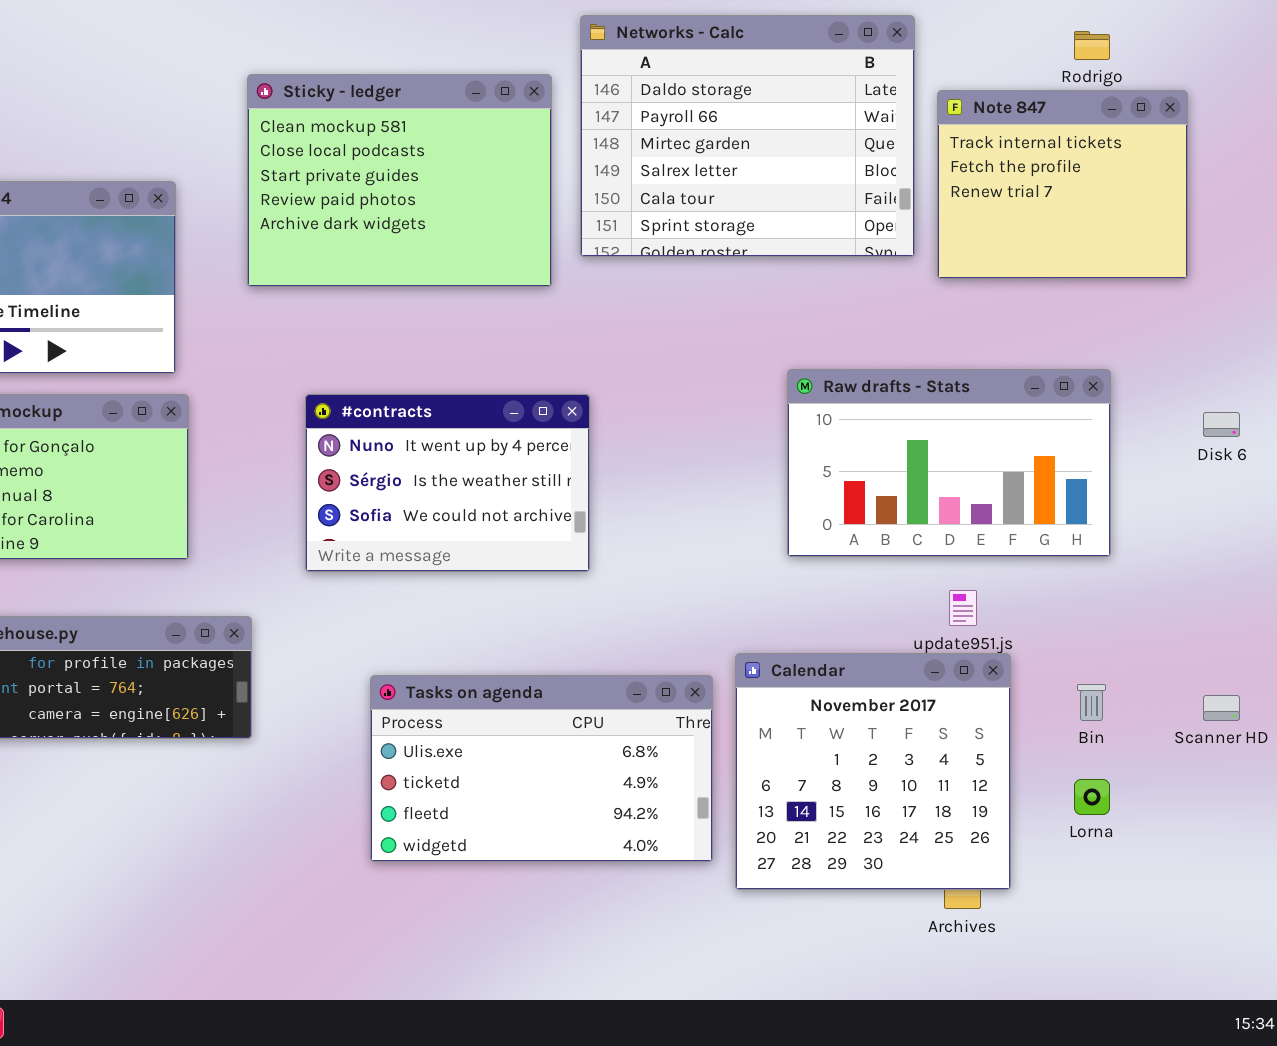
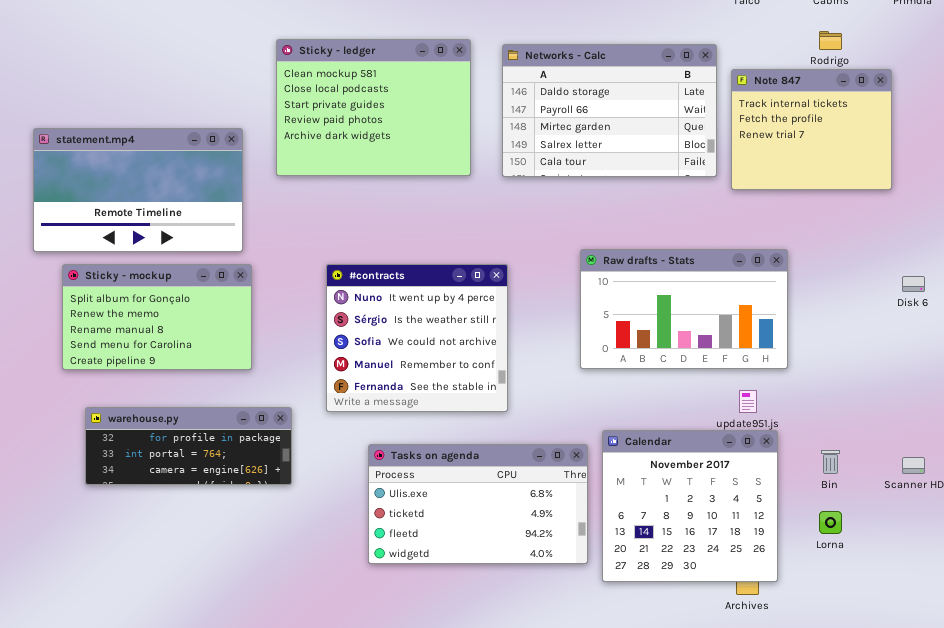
Networks - Calc: [580,15,915,257] -> [502,44,717,177], resized
Sticky - ledger: [247,74,552,287] -> [276,39,471,176], moved
Raw drafts - Stats: [787,369,1111,557] -> [580,249,788,369], moved
#contracts: [305,394,590,572] -> [326,264,508,412], resized

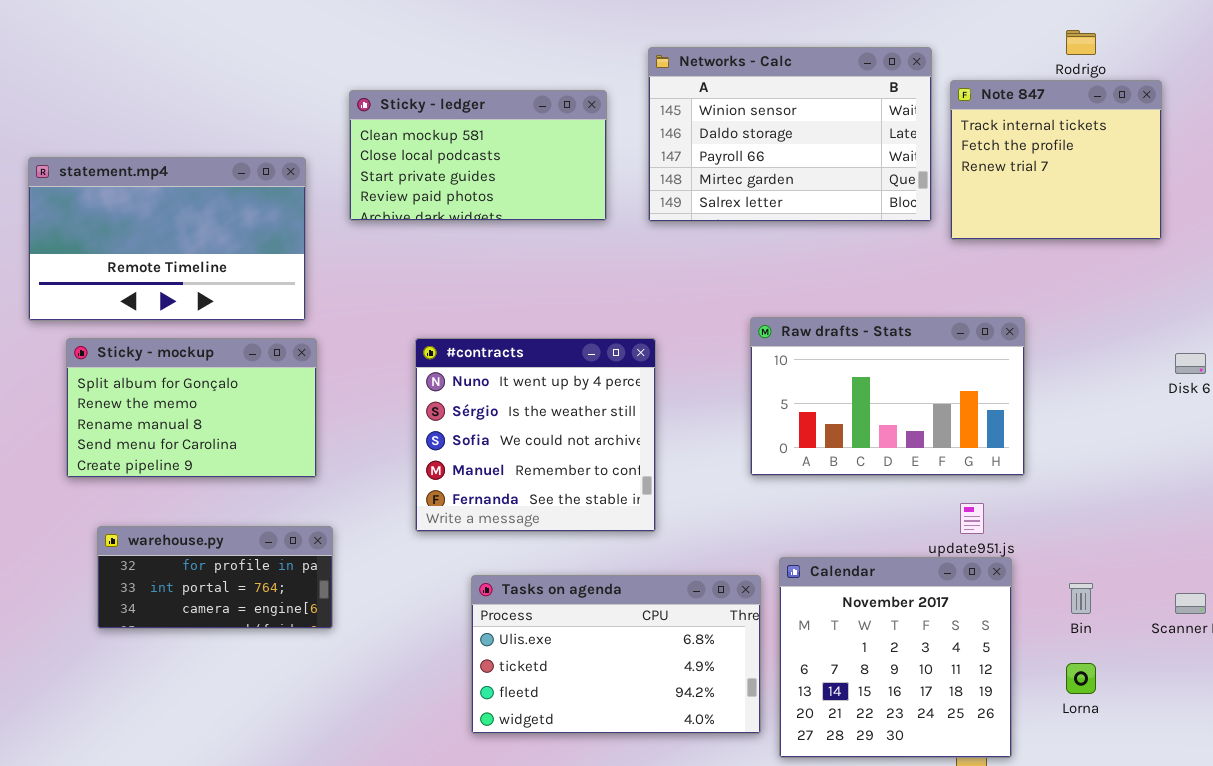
Sticky - ledger: [276,39,471,176] -> [349,90,607,221], resized
Networks - Calc: [502,44,717,177] -> [648,47,932,222], scrolled up 1 row
warehouse.py: [85,407,292,485] -> [97,526,333,629], resized

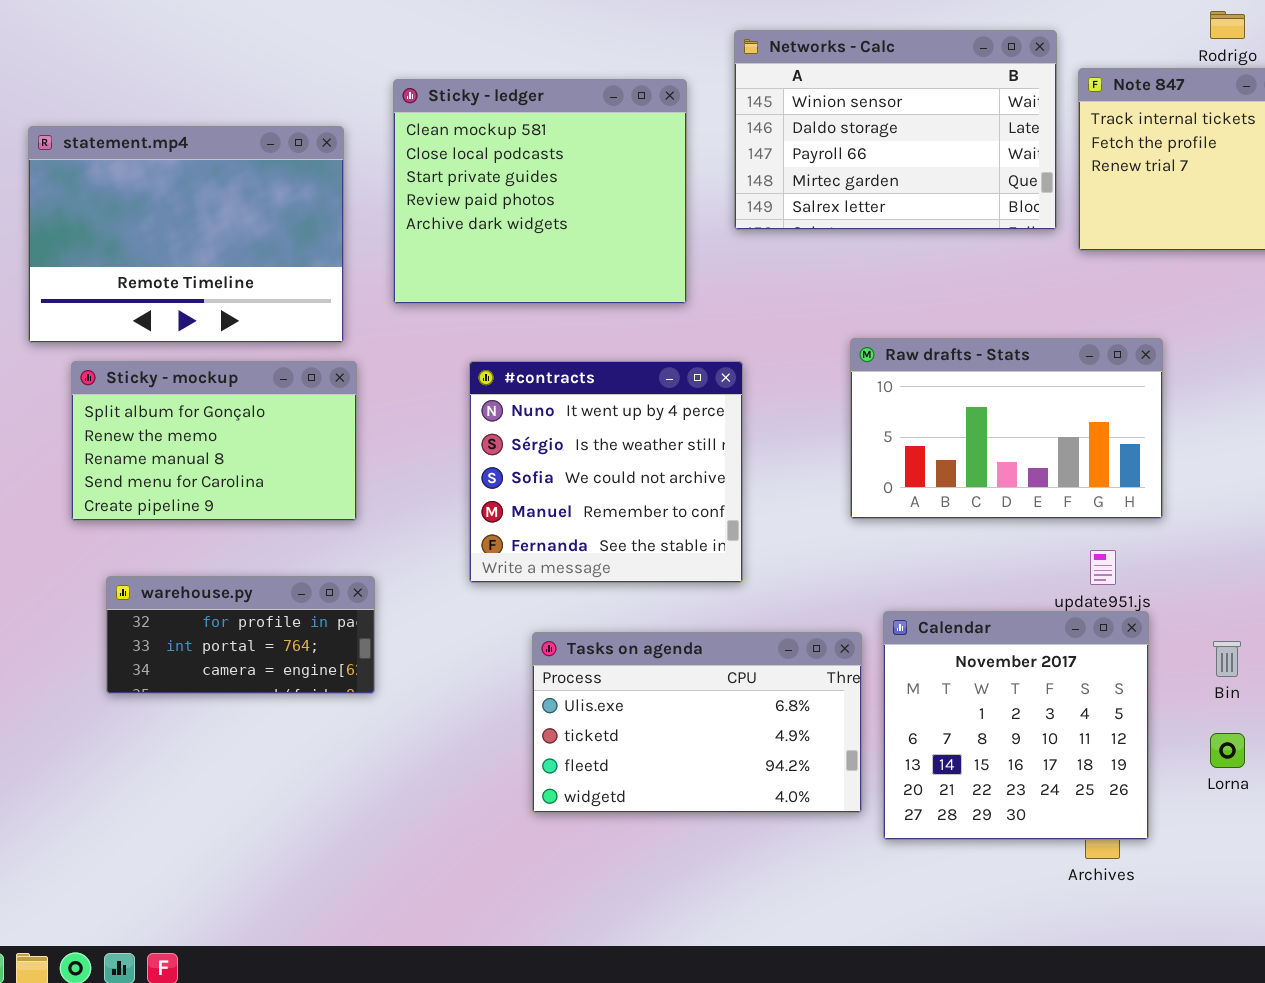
Sticky - ledger: [349,90,607,221] -> [393,79,687,304], resized
statement.mp4: [28,157,306,321] -> [28,126,344,343], resized

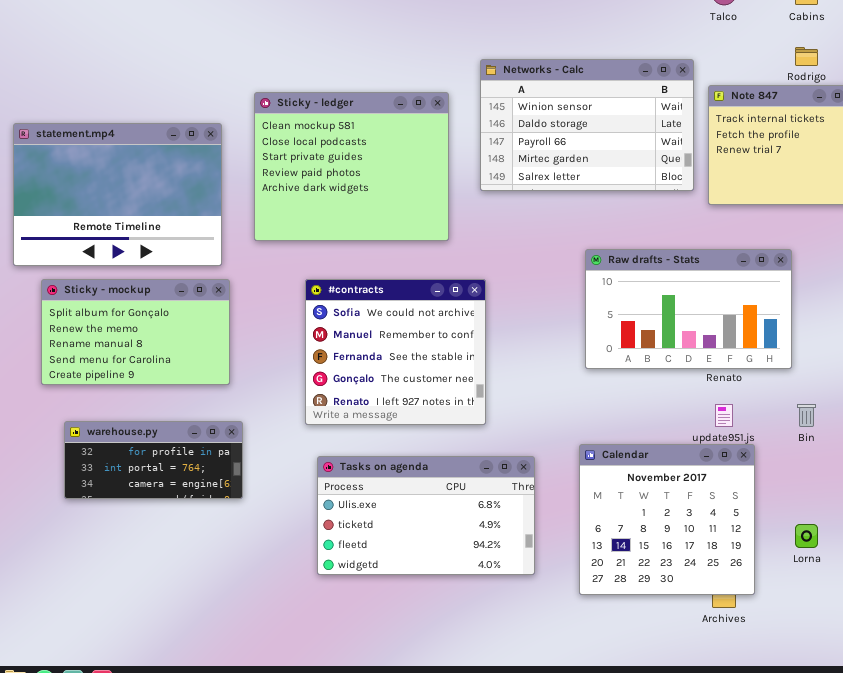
Raw drafts - Stats: [850,338,1163,519] -> [585,249,792,369], moved
#contracts: [469,361,743,583] -> [305,279,486,425], scrolled down 2 rows
Tasks on agenda: [532,632,862,813] -> [317,456,535,575], moved
Bin: [1213,641,1241,677] -> [797,404,816,427], moved

